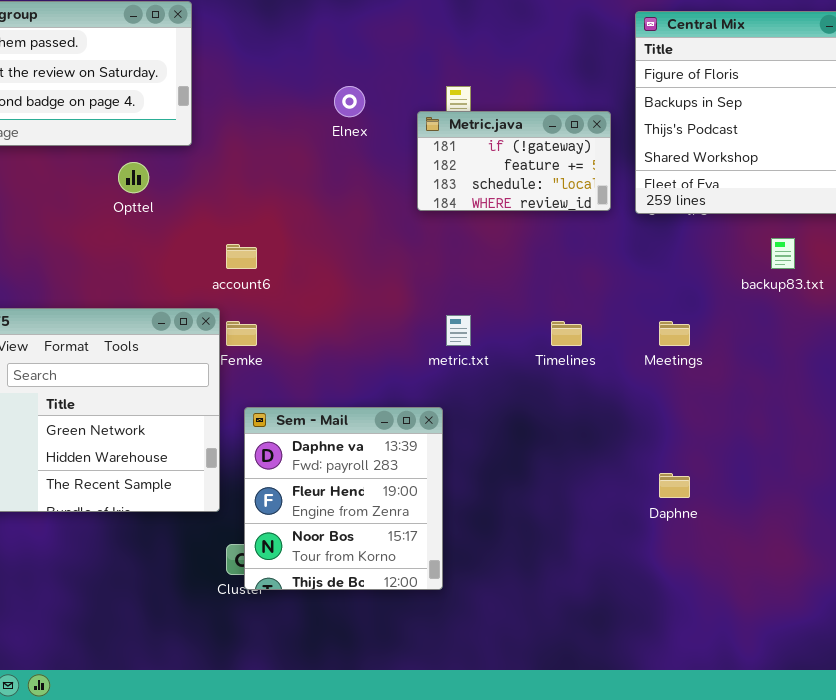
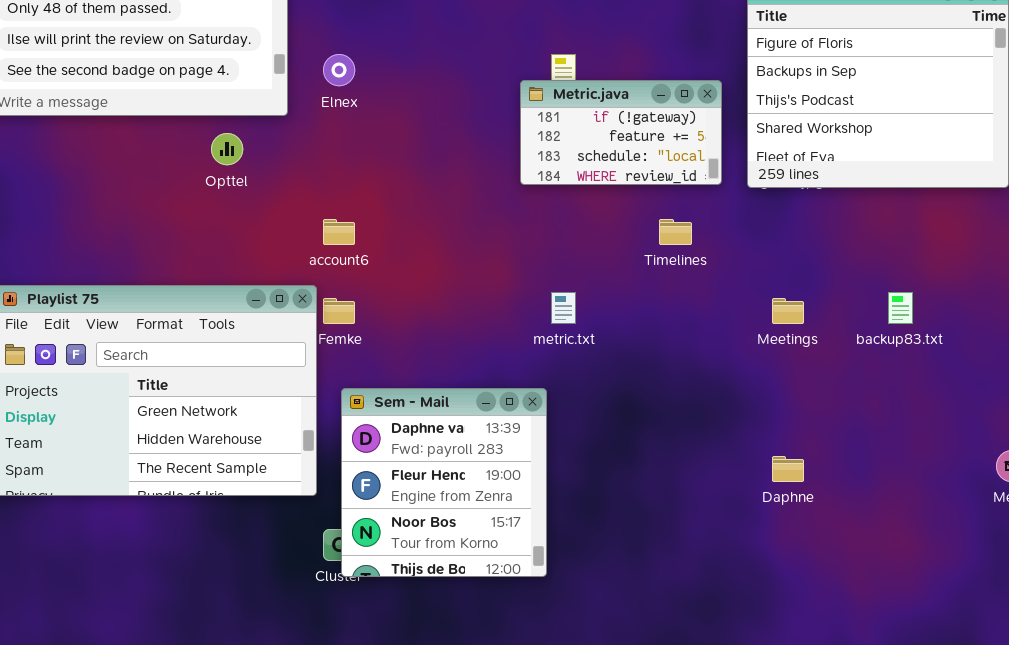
Elnex: [334,86,365,117] -> [323,54,355,86], moved
backup83.txt: [771,238,795,269] -> [888,292,913,324], moved
Timelines: [551,321,582,346] -> [659,219,692,245], moved

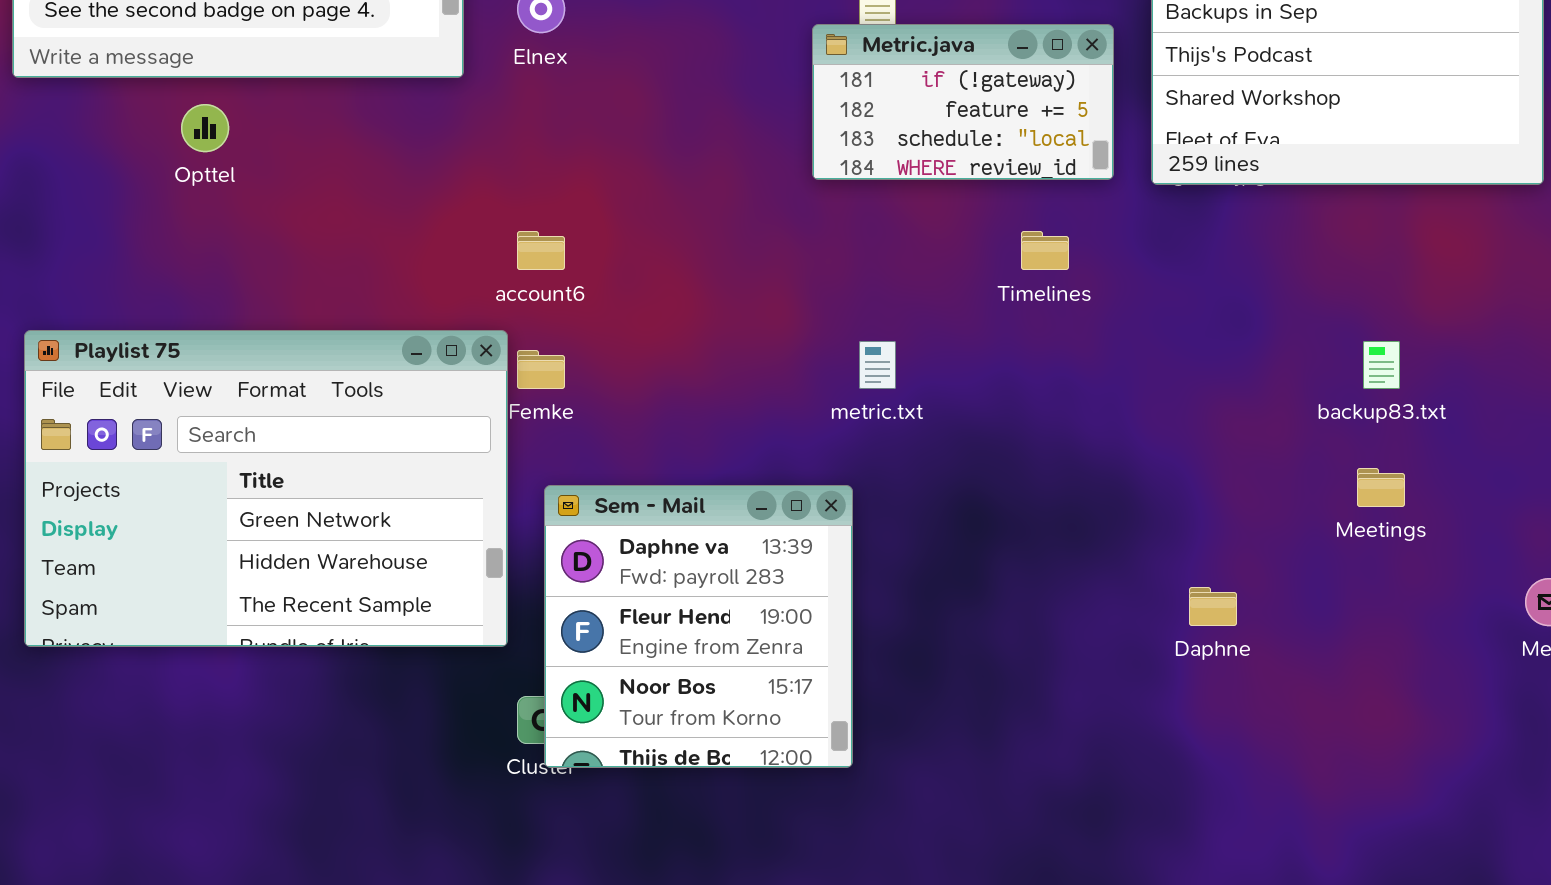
Opttel: [211,133,243,165] -> [181,104,229,152], moved
Meetings: [772,298,804,324] -> [1357,468,1405,507], moved

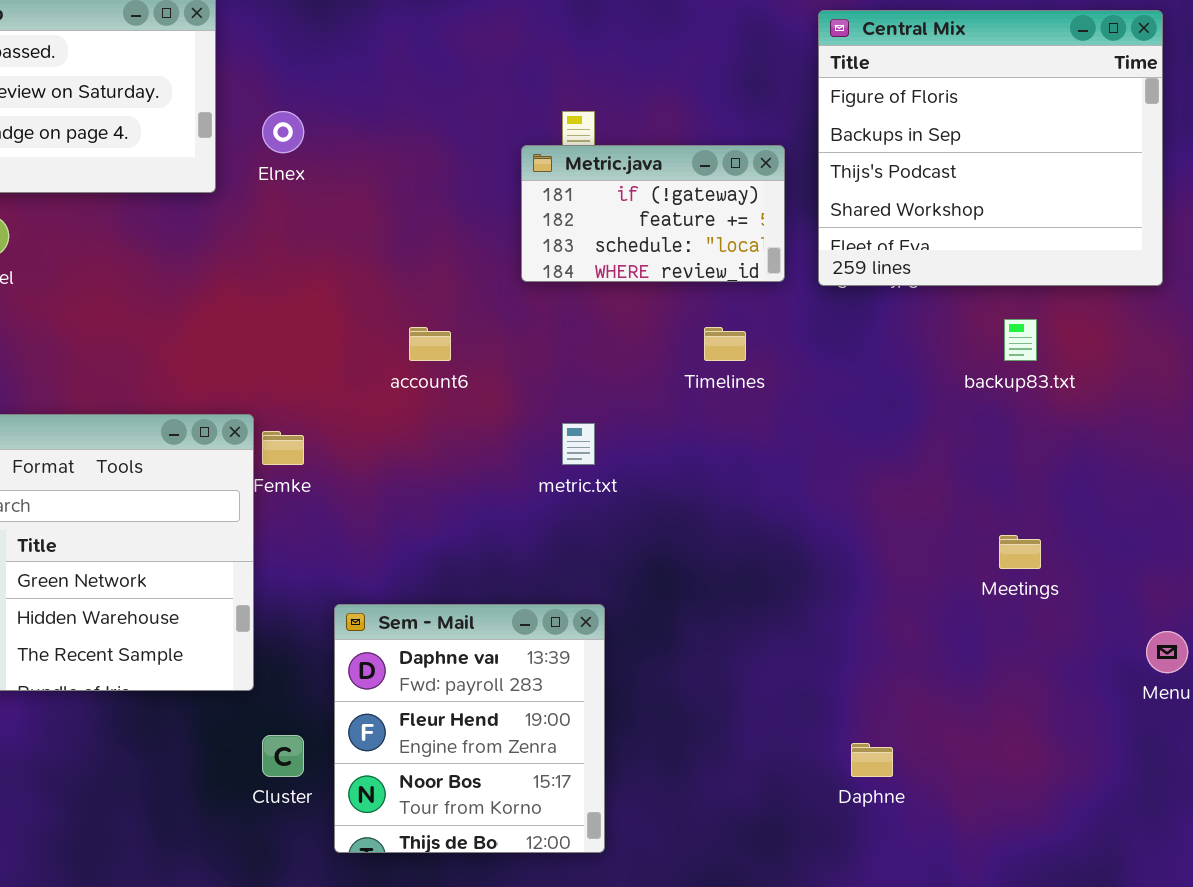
account6: [517,231,565,270] -> [409,327,451,361], moved
backup83.txt: [1363,341,1400,389] -> [1004,319,1037,361], moved
Sem - Mail: [544,485,853,768] -> [334,604,605,853], moved
Daphne: [1189,587,1237,626] -> [851,743,893,777], moved

